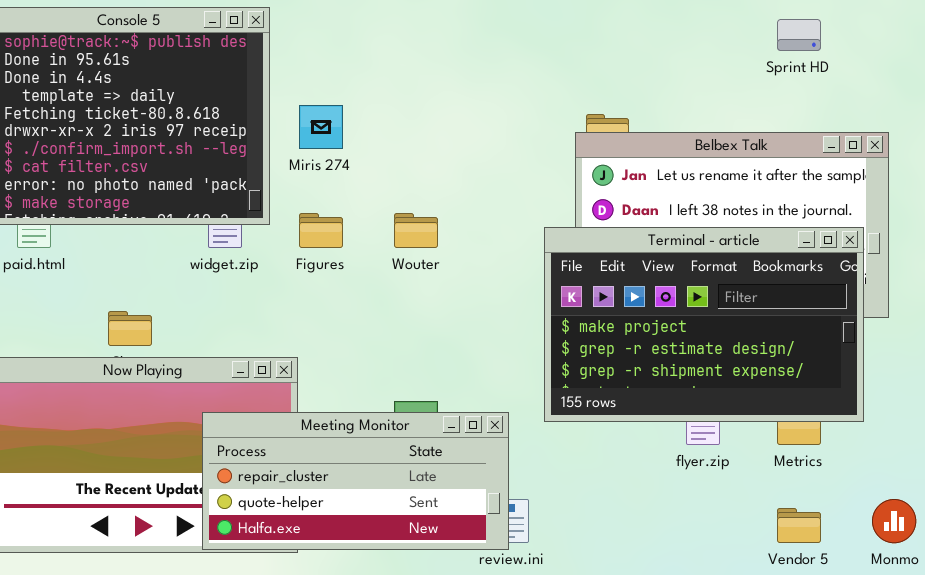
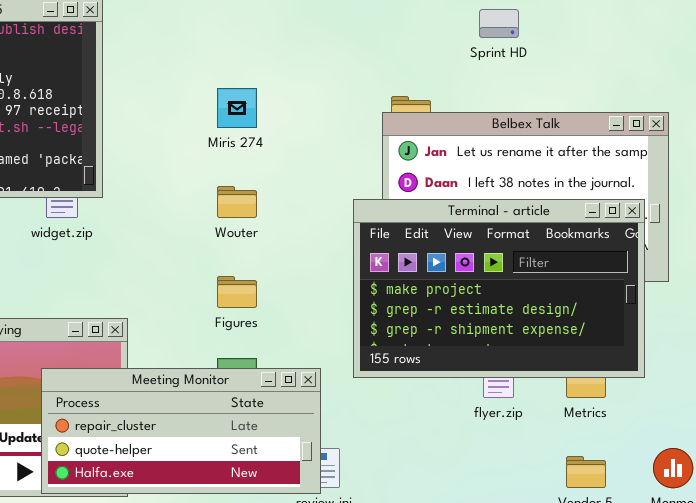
Sprint HD: [777,19,821,51] -> [479,9,519,38], moved
Miris 274: [299,105,343,149] -> [217,88,257,128], moved
Figures: [299,213,343,248] -> [217,276,257,308], moved

